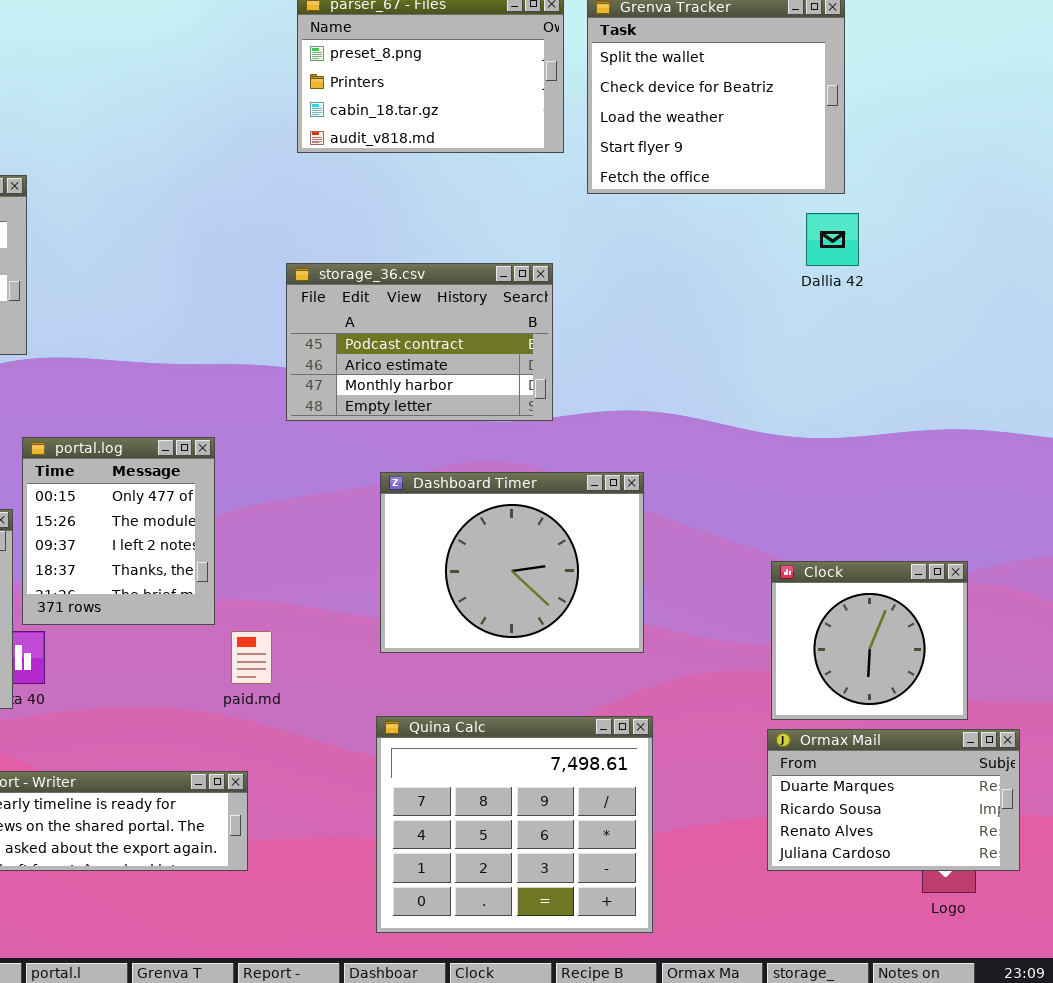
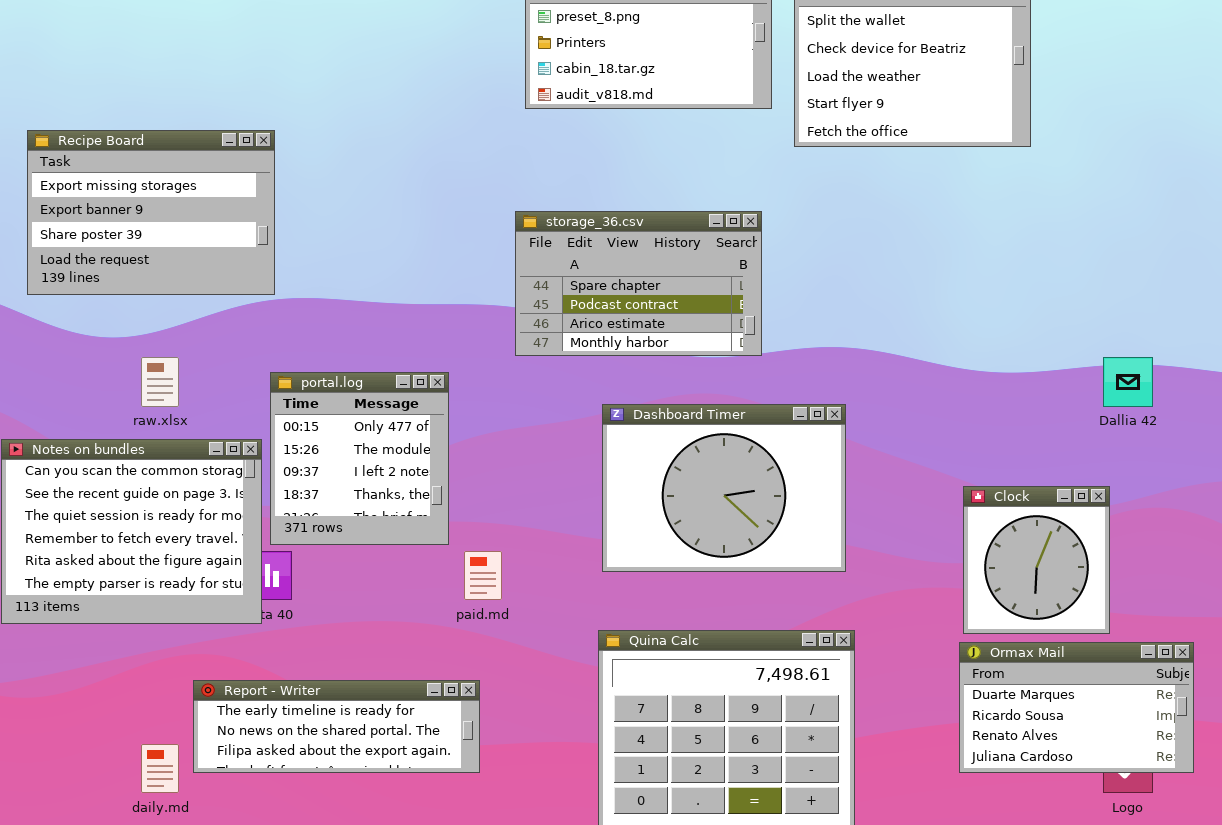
Dallia 42: [806,213,859,266] -> [1103,357,1153,407], moved
storage_36.csv: [286,263,553,421] -> [515,211,762,356], scrolled up 1 row
Clock: [771,561,968,720] -> [963,486,1110,634], resized

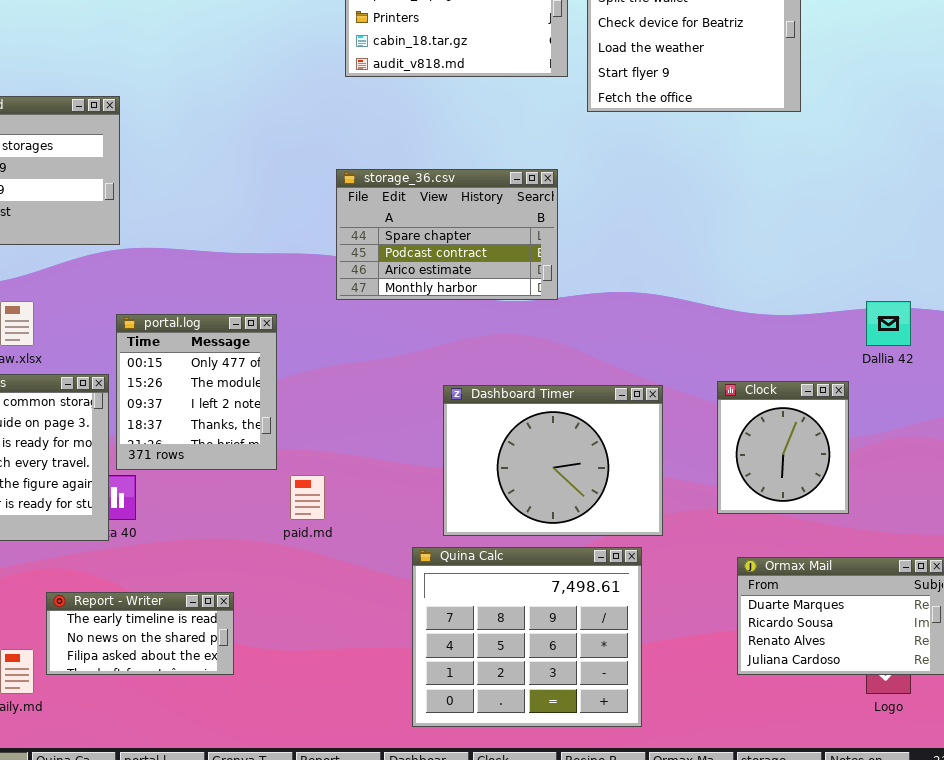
Dashboard Timer: [602,404,846,572] -> [443,385,663,536], moved
Clock: [963,486,1110,634] -> [717,381,849,514], moved
Report - Writer: [193,680,480,773] -> [46,592,234,675], resized

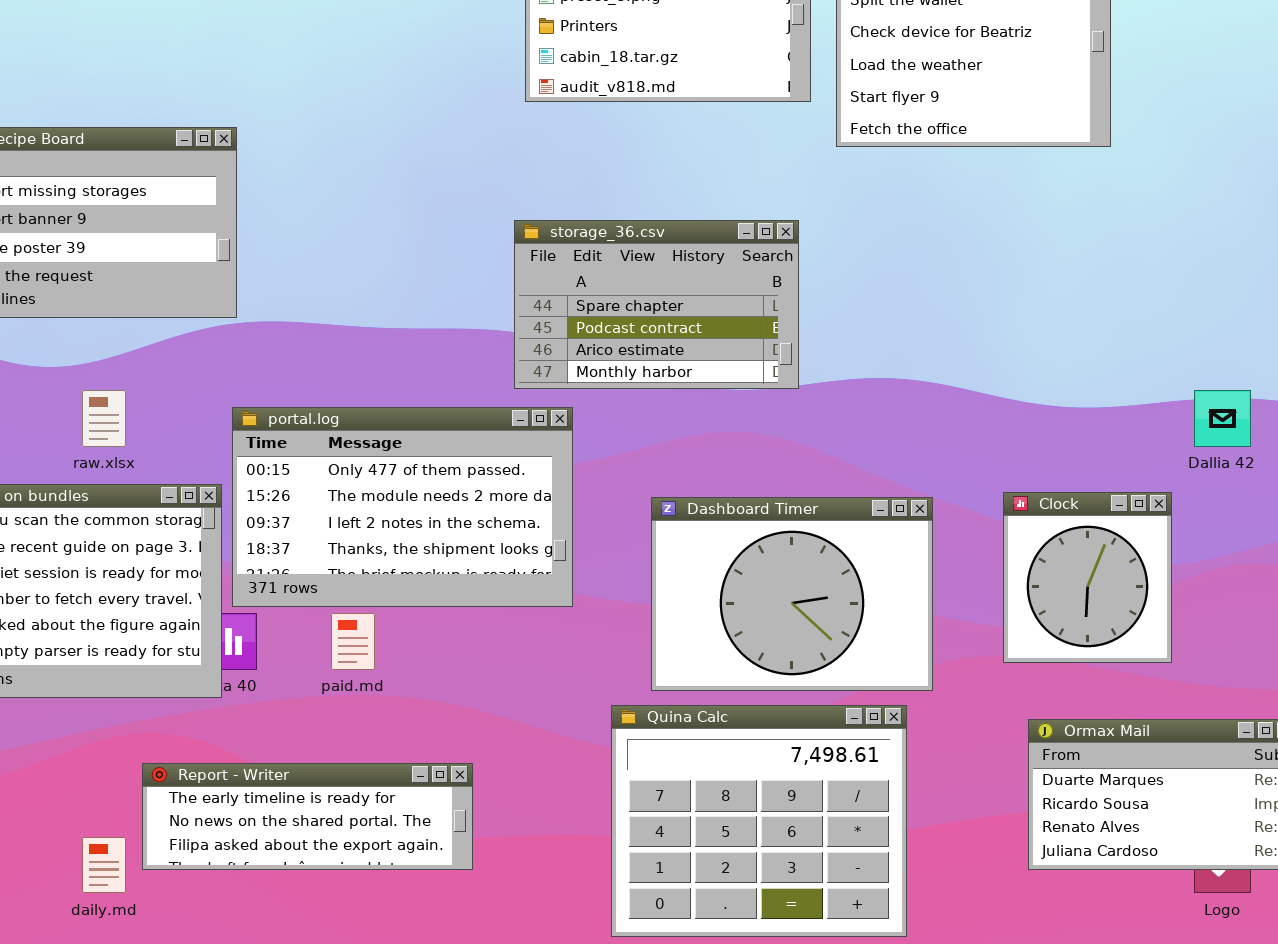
portal.log: [116,314,277,470] -> [232,407,573,607], resized
paid.md: [290,475,325,520] -> [331,613,375,670], moved
Report - Writer: [46,592,234,675] -> [142,763,473,870], resized

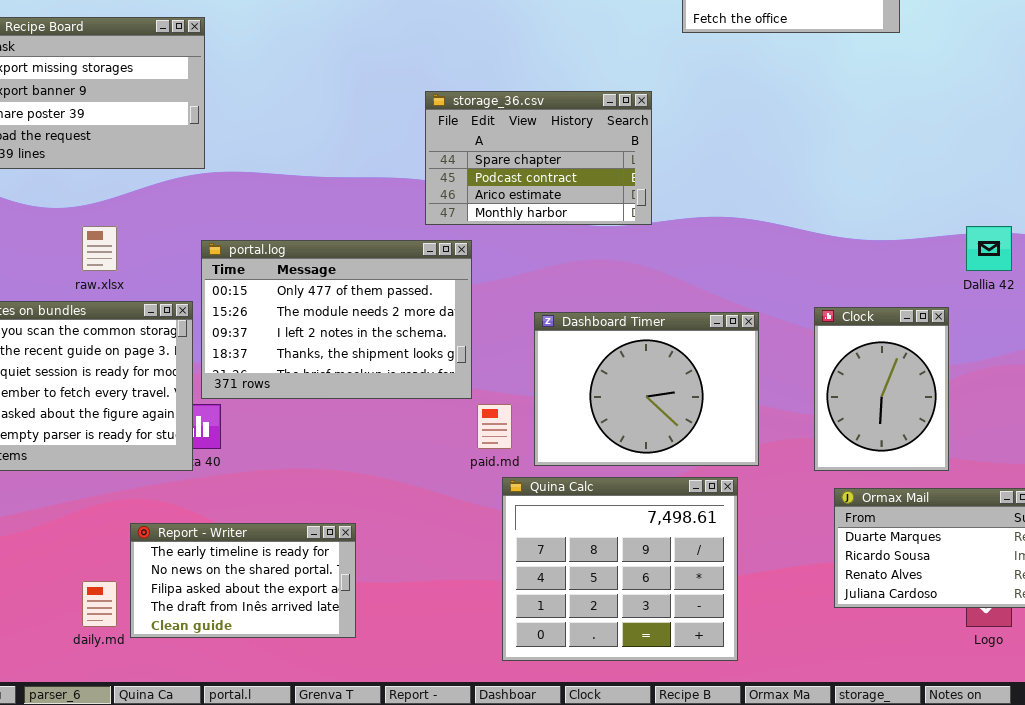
Clock: [1003,492,1172,663] -> [814,307,949,471], resized
paid.md: [331,613,375,670] -> [477,404,512,449], moved
Report - Writer: [142,763,473,870] -> [130,523,356,638], resized

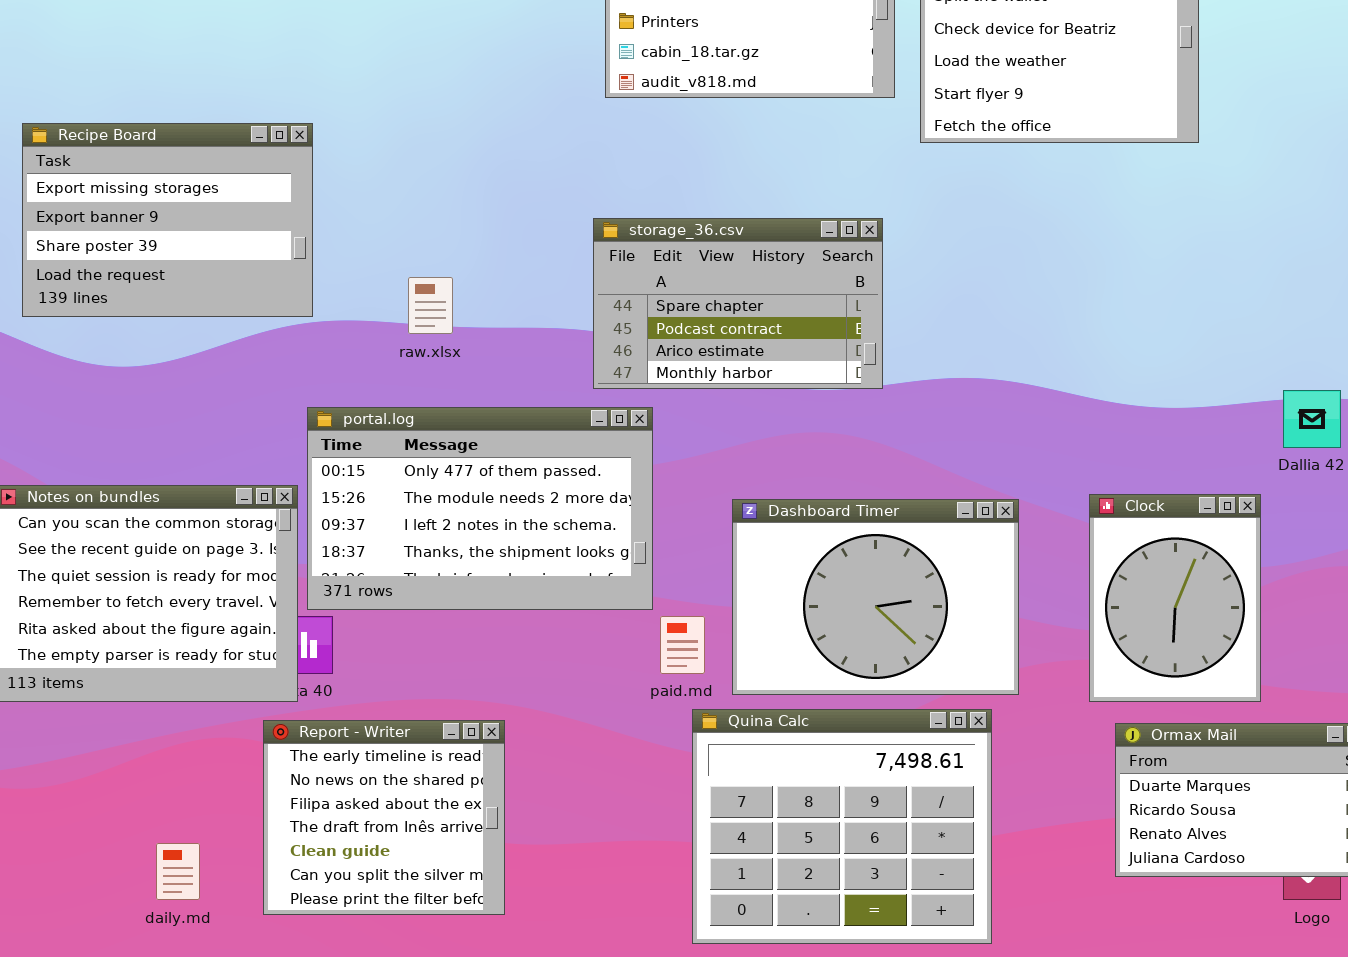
raw.xlsx: [82,226,117,271] -> [408,277,453,334], moved
Report - Writer: [130,523,356,638] -> [263,720,505,915], resized

